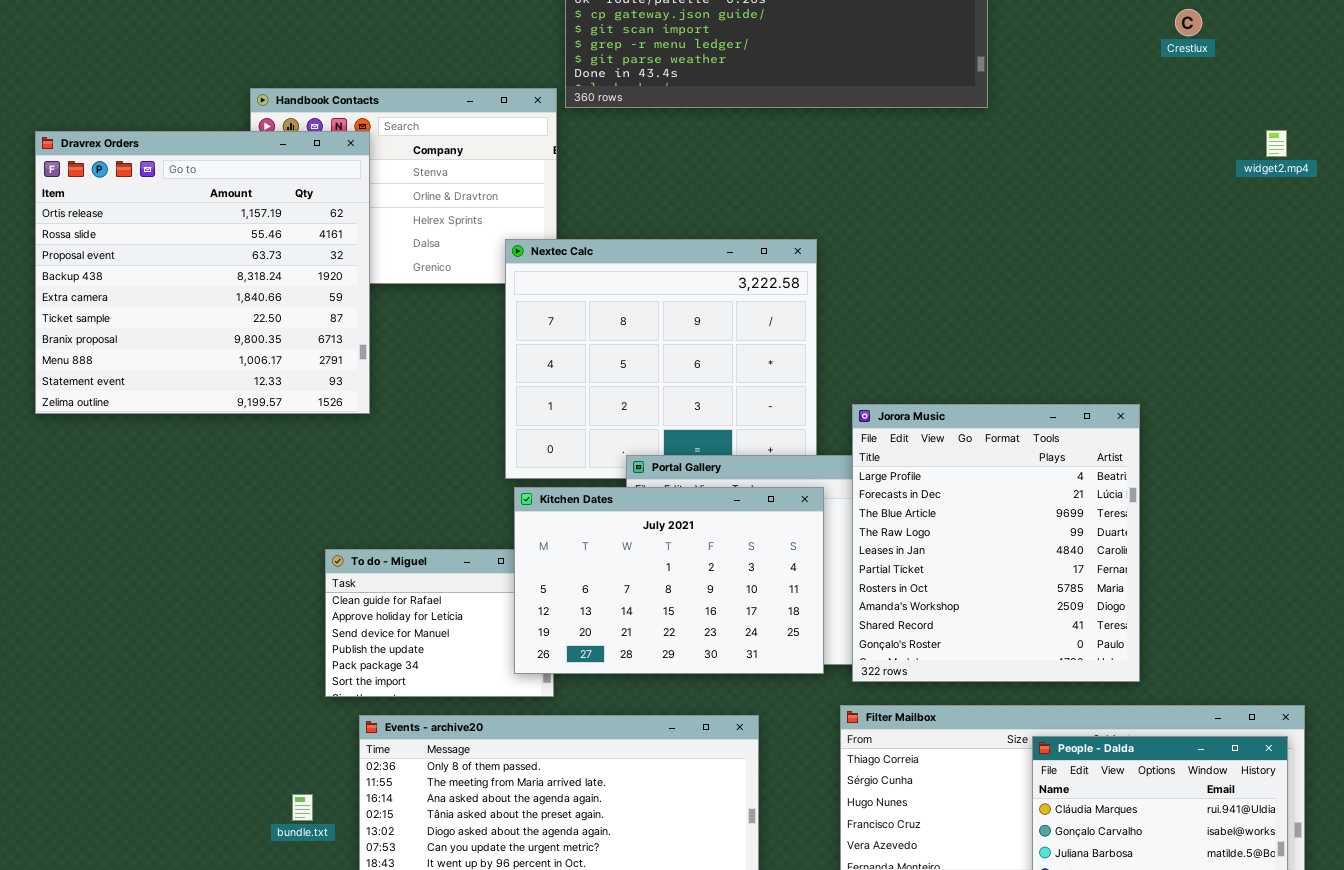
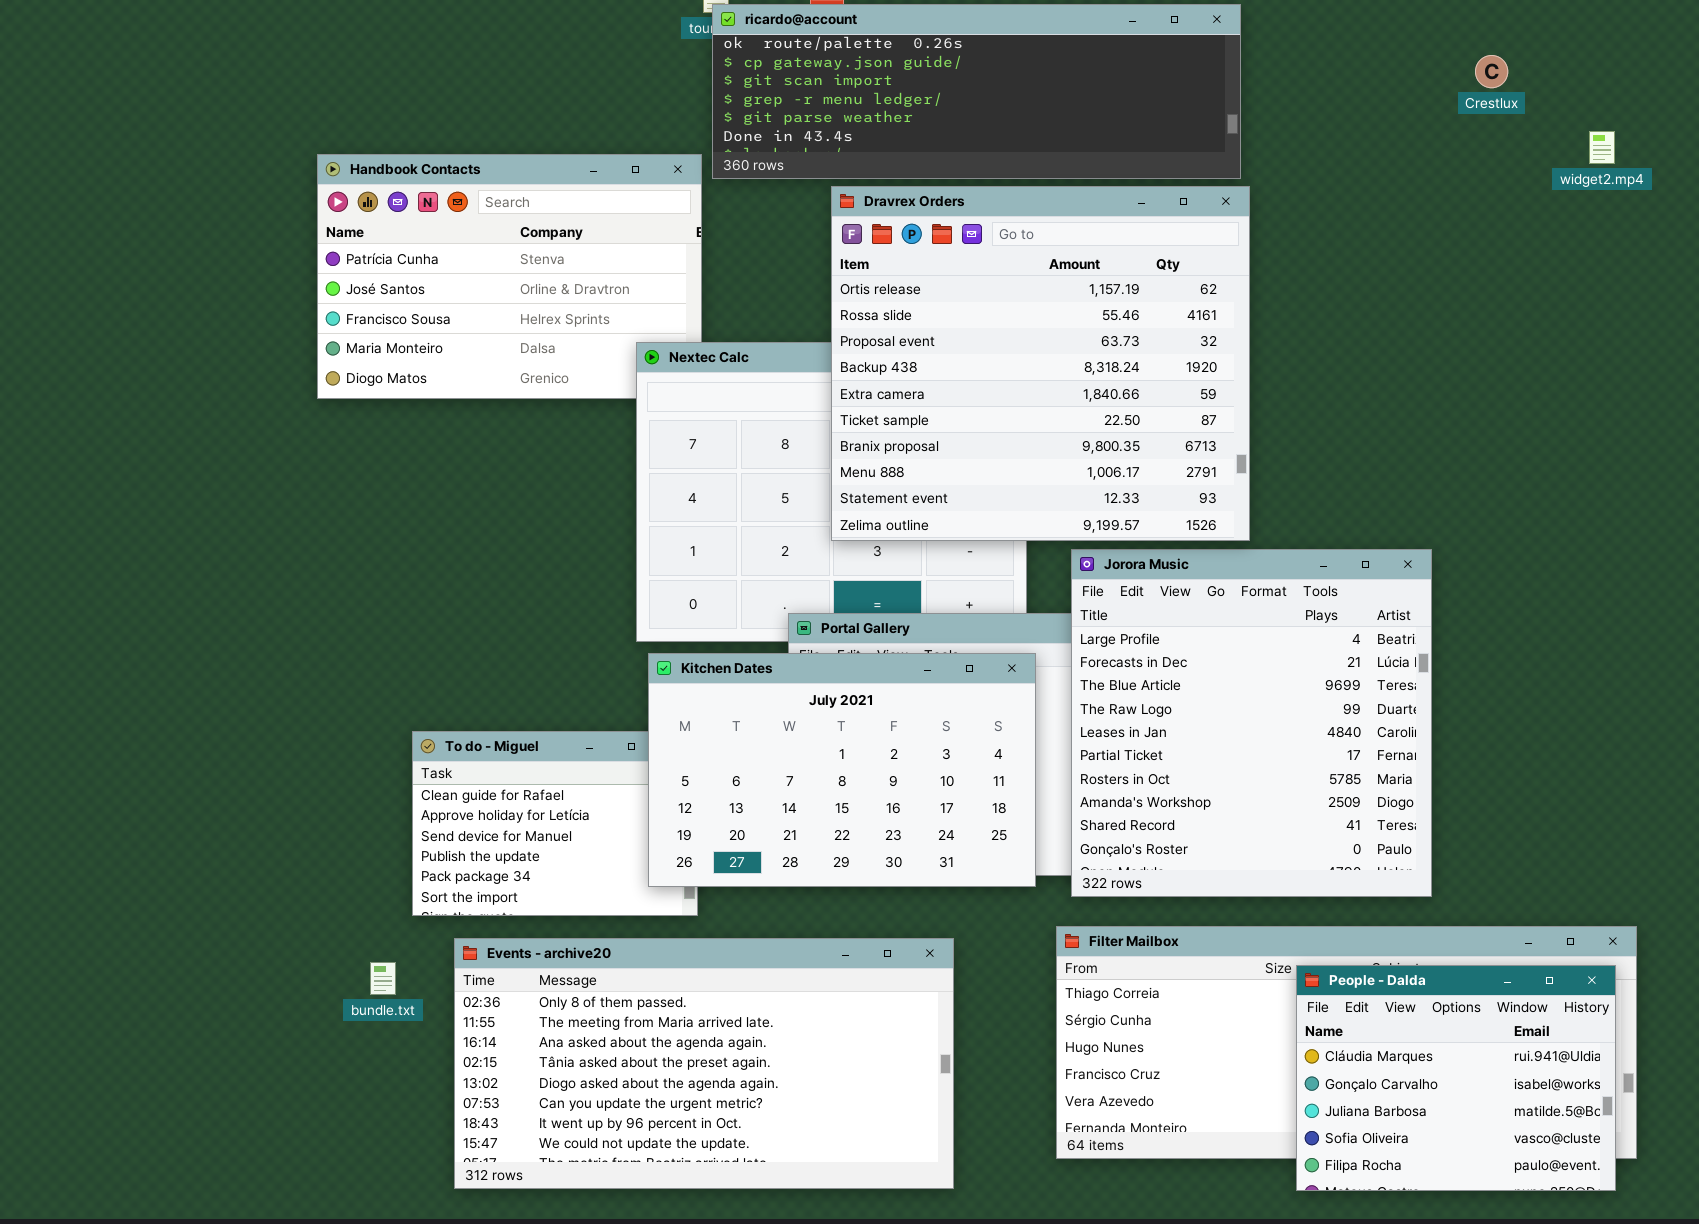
widget2.mp4: [1266,130,1287,157] -> [1589,131,1615,164], moved
Dravrex Orders: [35,131,370,414] -> [831,186,1250,541], moved
bundle.txt: [292,794,313,821] -> [370,962,396,995], moved

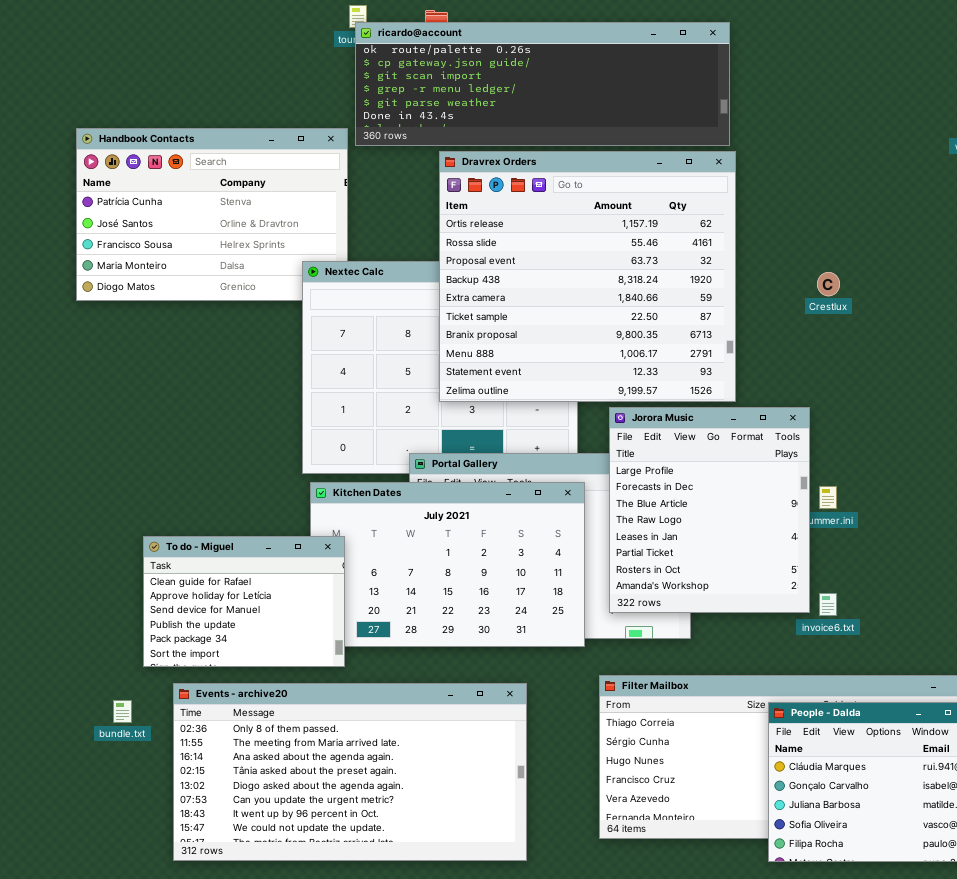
Crestlux: [1475,55,1508,88] -> [817,272,840,296], moved
Jorora Music: [1071,549,1432,897] -> [609,407,810,613], resized
To do - Miguel: [412,731,698,916] -> [143,536,345,667], raised

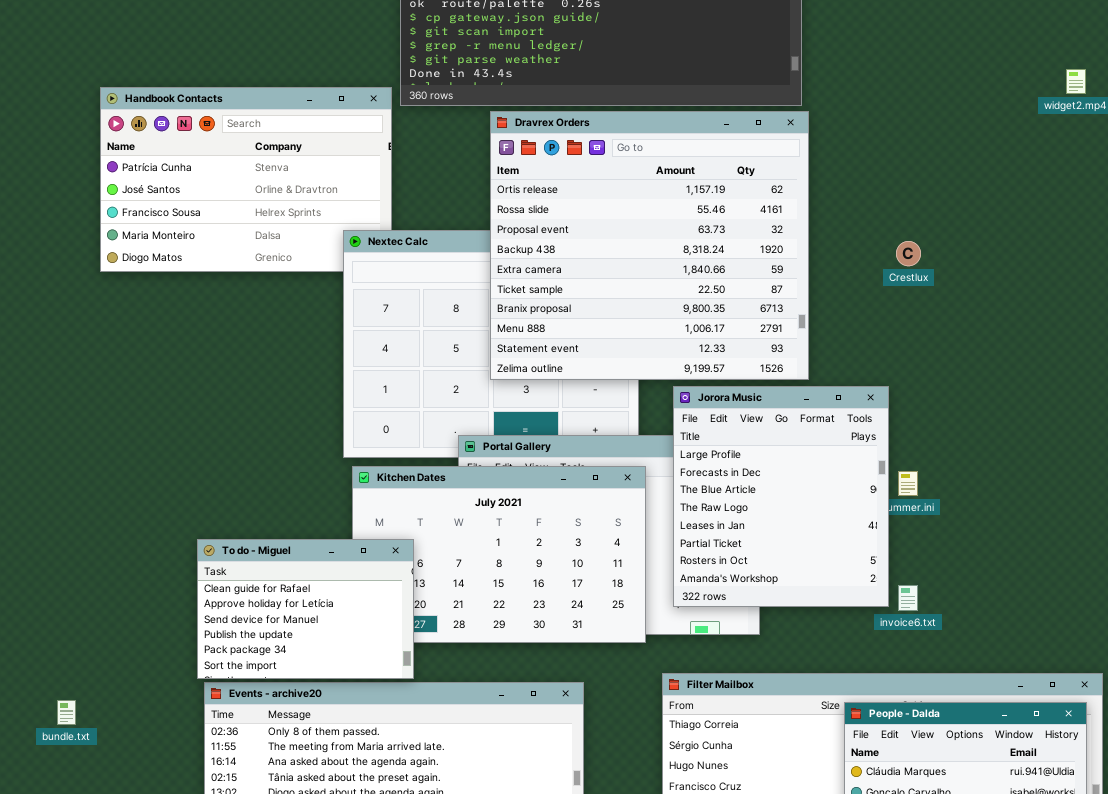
To do - Miguel: [143,536,345,667] -> [197,539,414,679], moved
bundle.txt: [113,700,132,723] -> [57,700,76,725], moved

